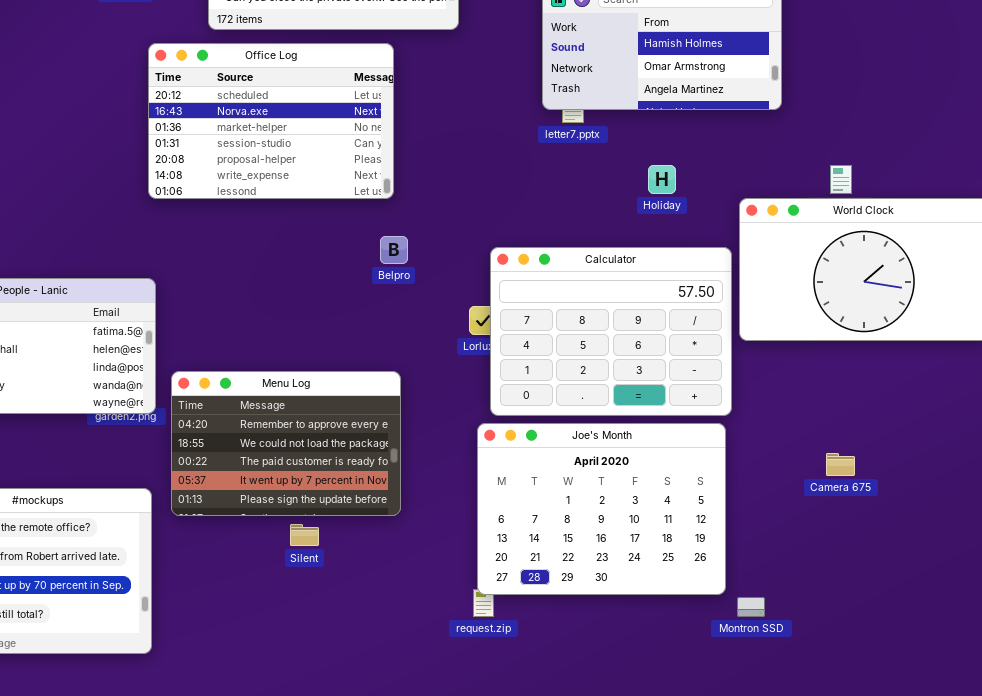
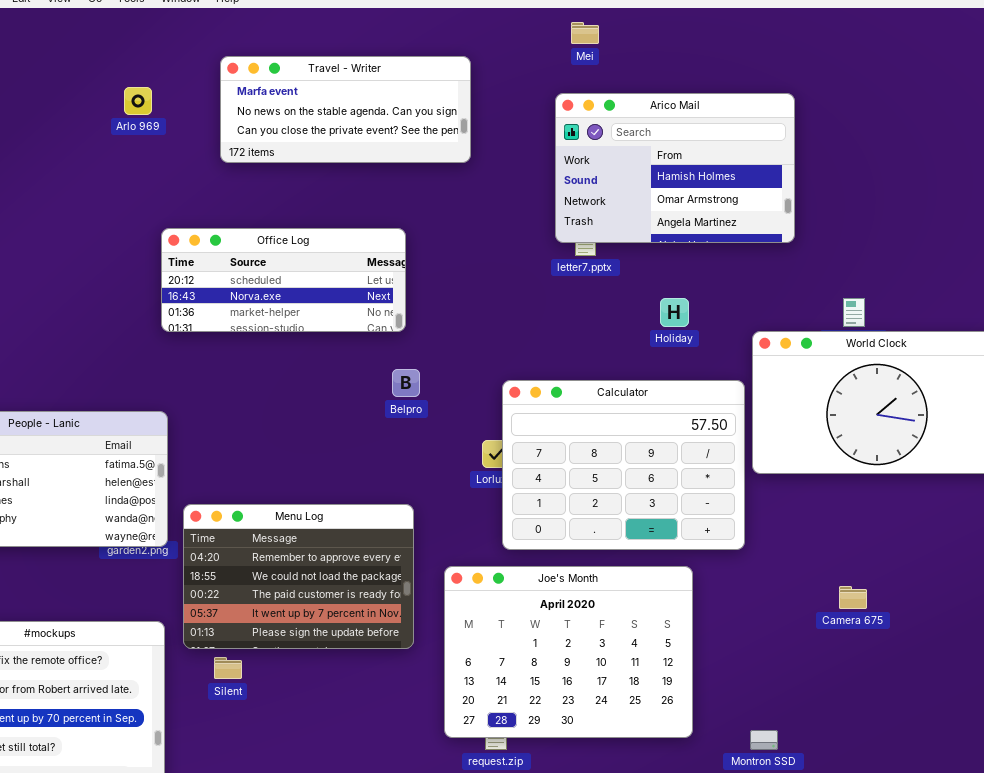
Office Log: [148,43,394,199] -> [161,228,406,332], resized
Joe's Month: [477,423,726,595] -> [444,566,693,738], moved
Silent: [290,524,319,546] -> [214,657,242,679], moved

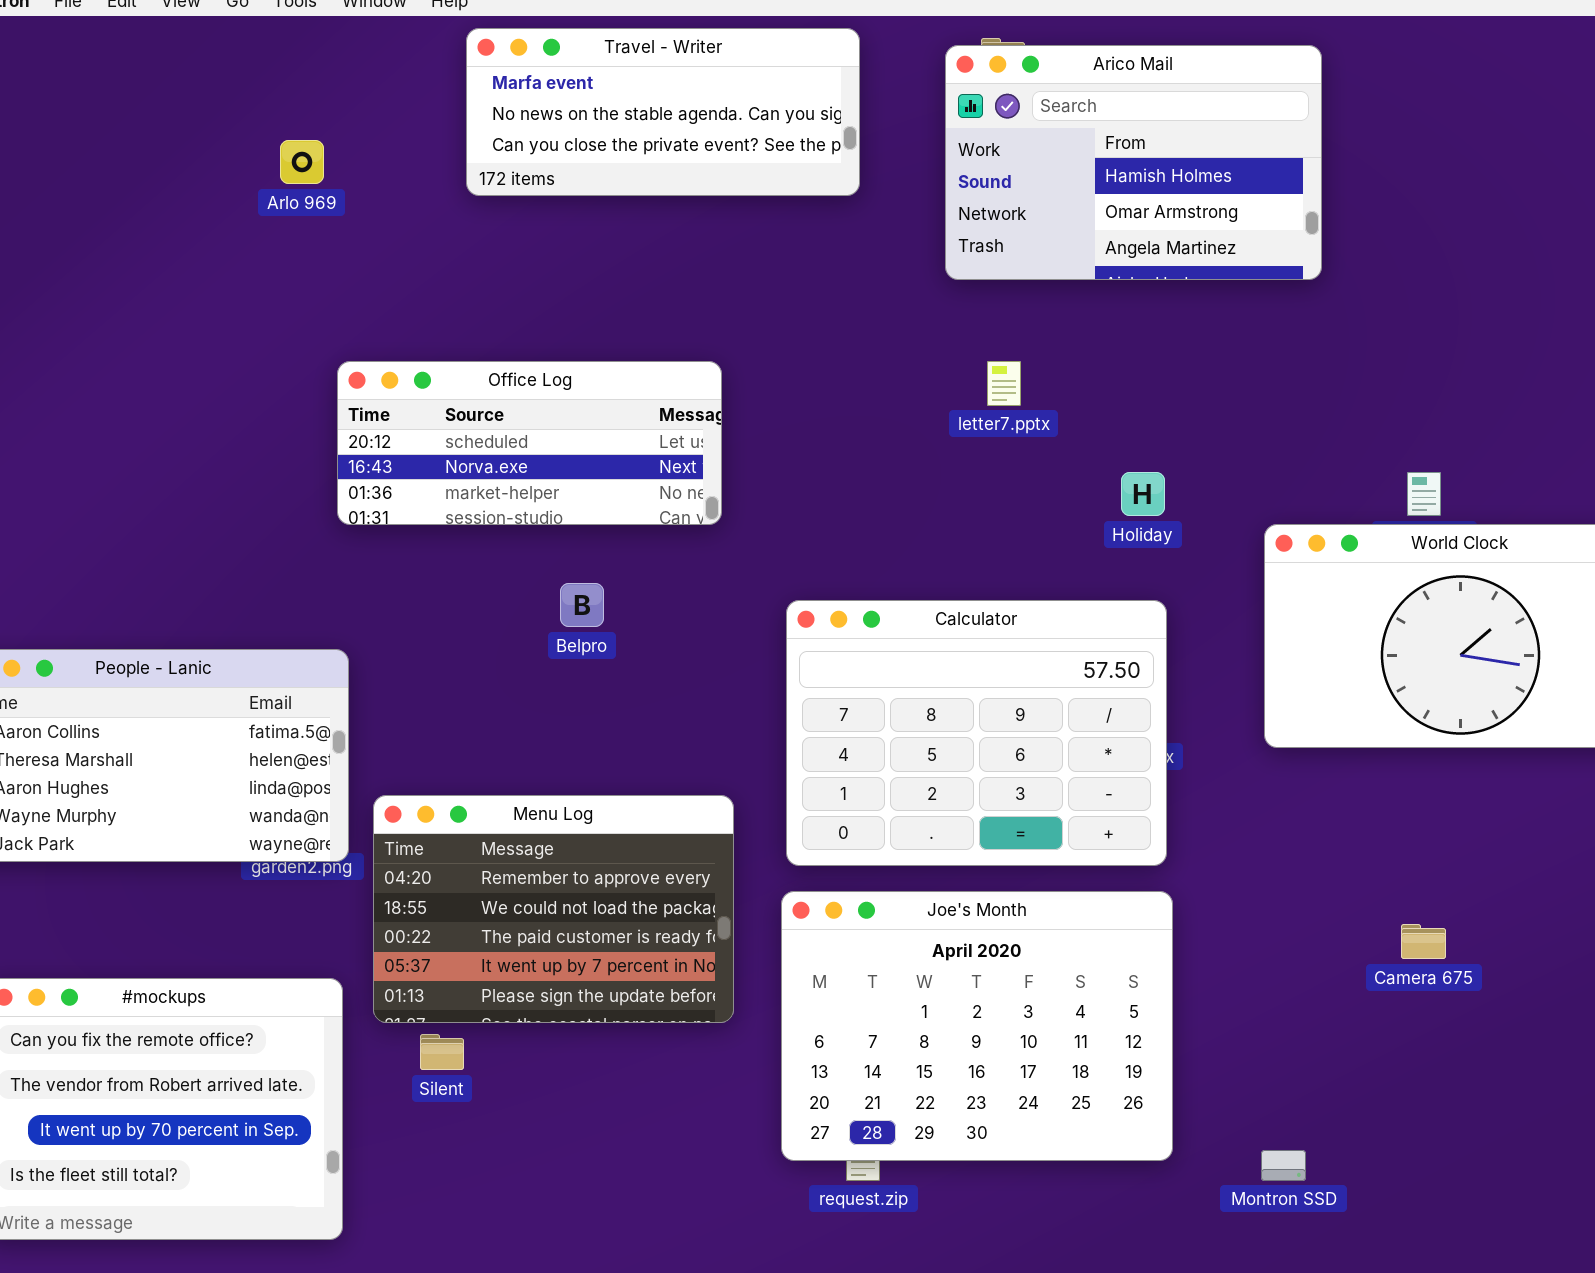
Travel - Writer: [220,56,471,163] -> [466,28,860,196], moved
Arico Mail: [555,93,795,243] -> [945,45,1322,280], moved
Belpro: [392,369,420,397] -> [560,583,604,627], moved
Calculator: [502,380,745,550] -> [786,600,1167,866], moved

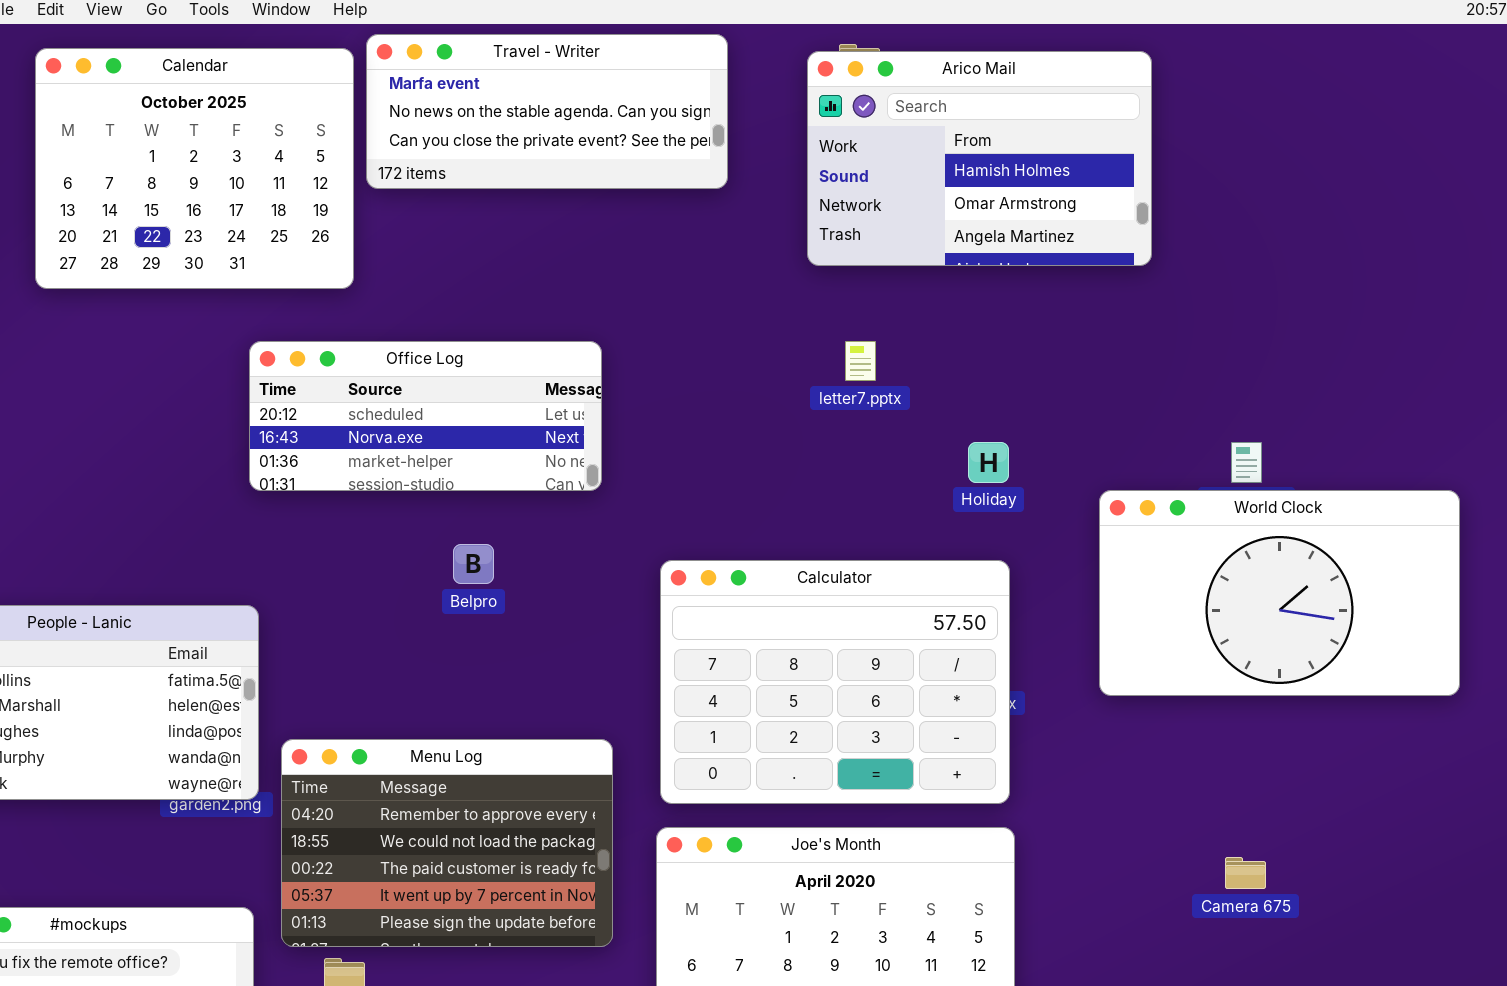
Calendar: none -> [35,48,354,289], opened

